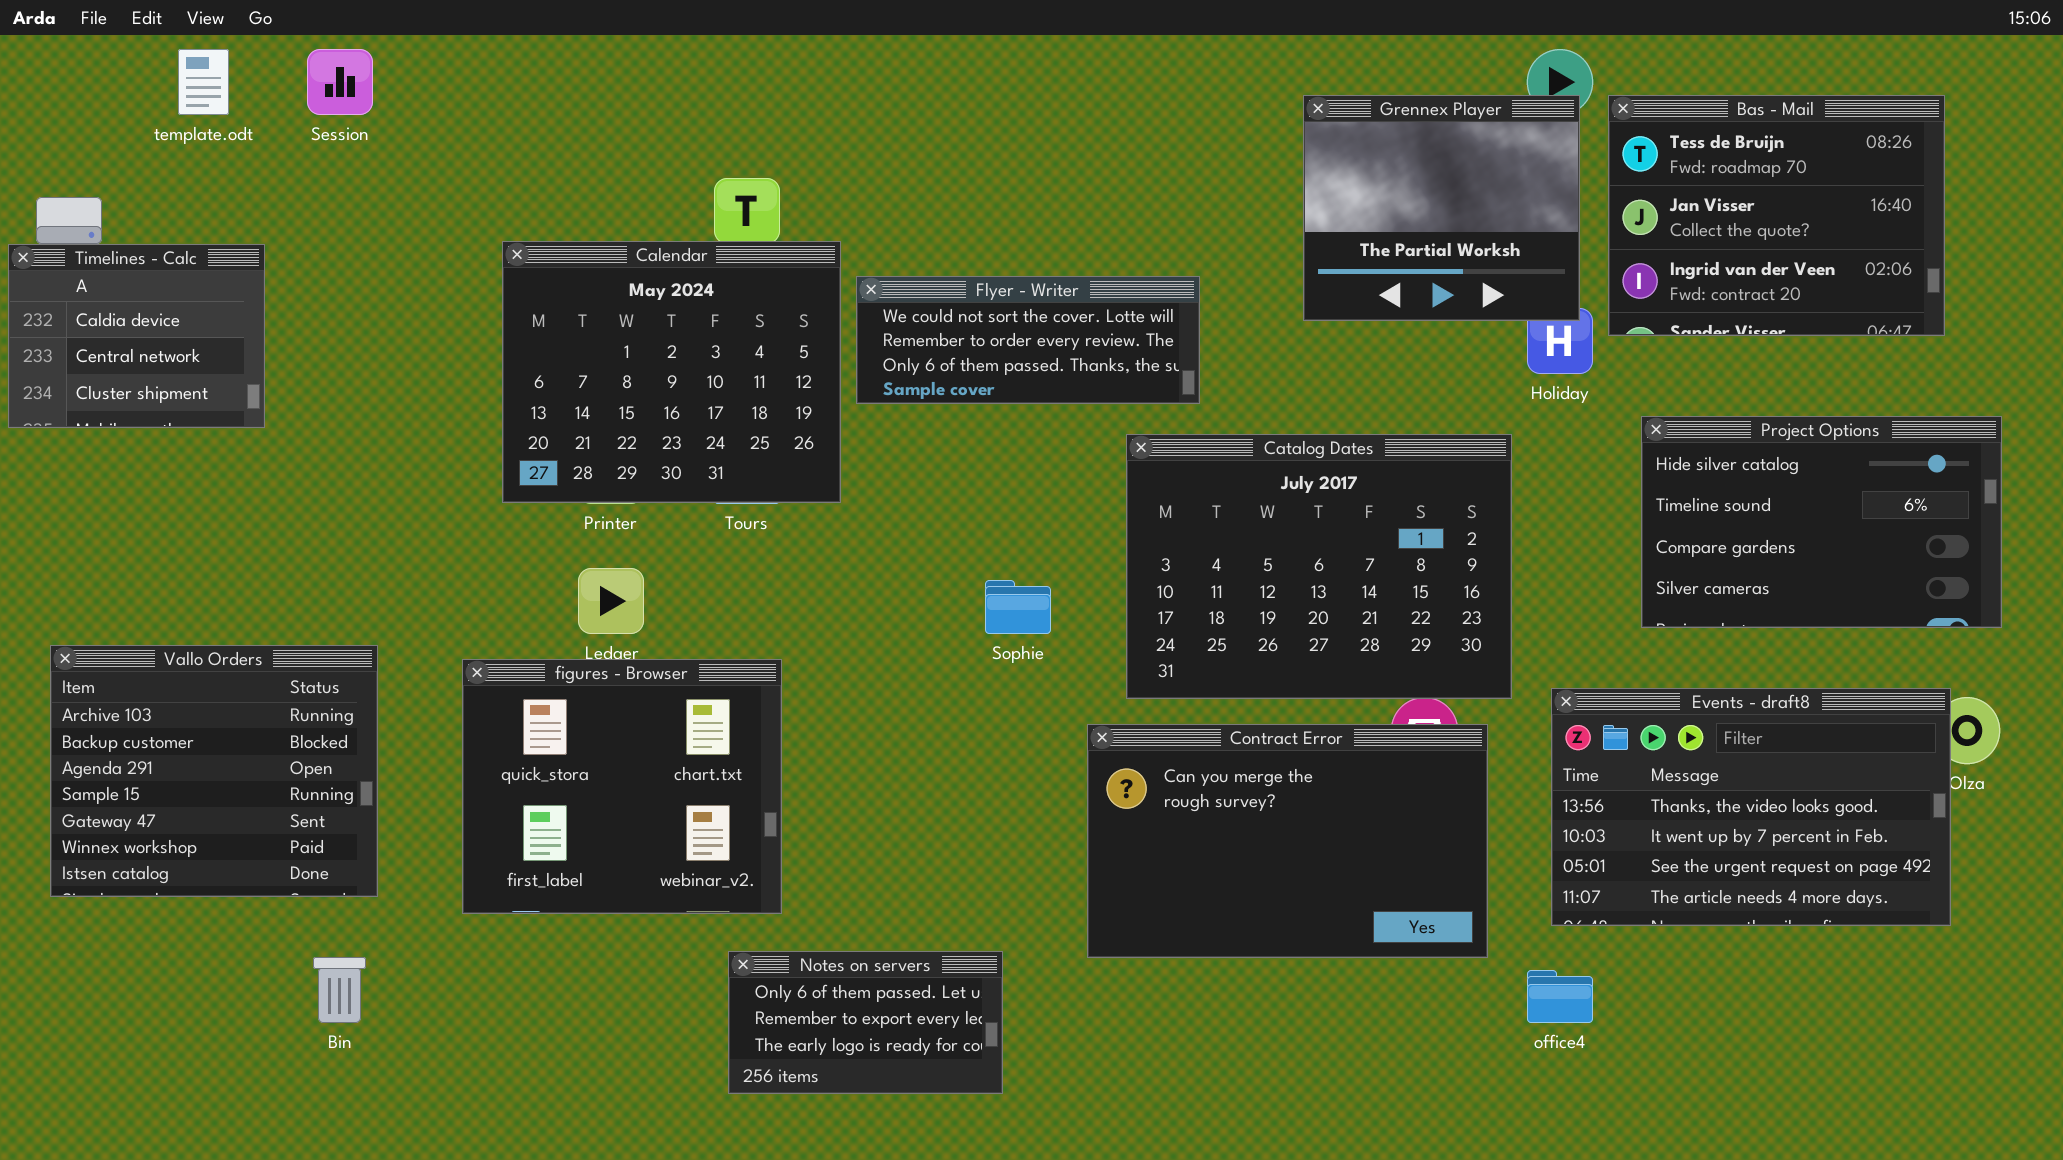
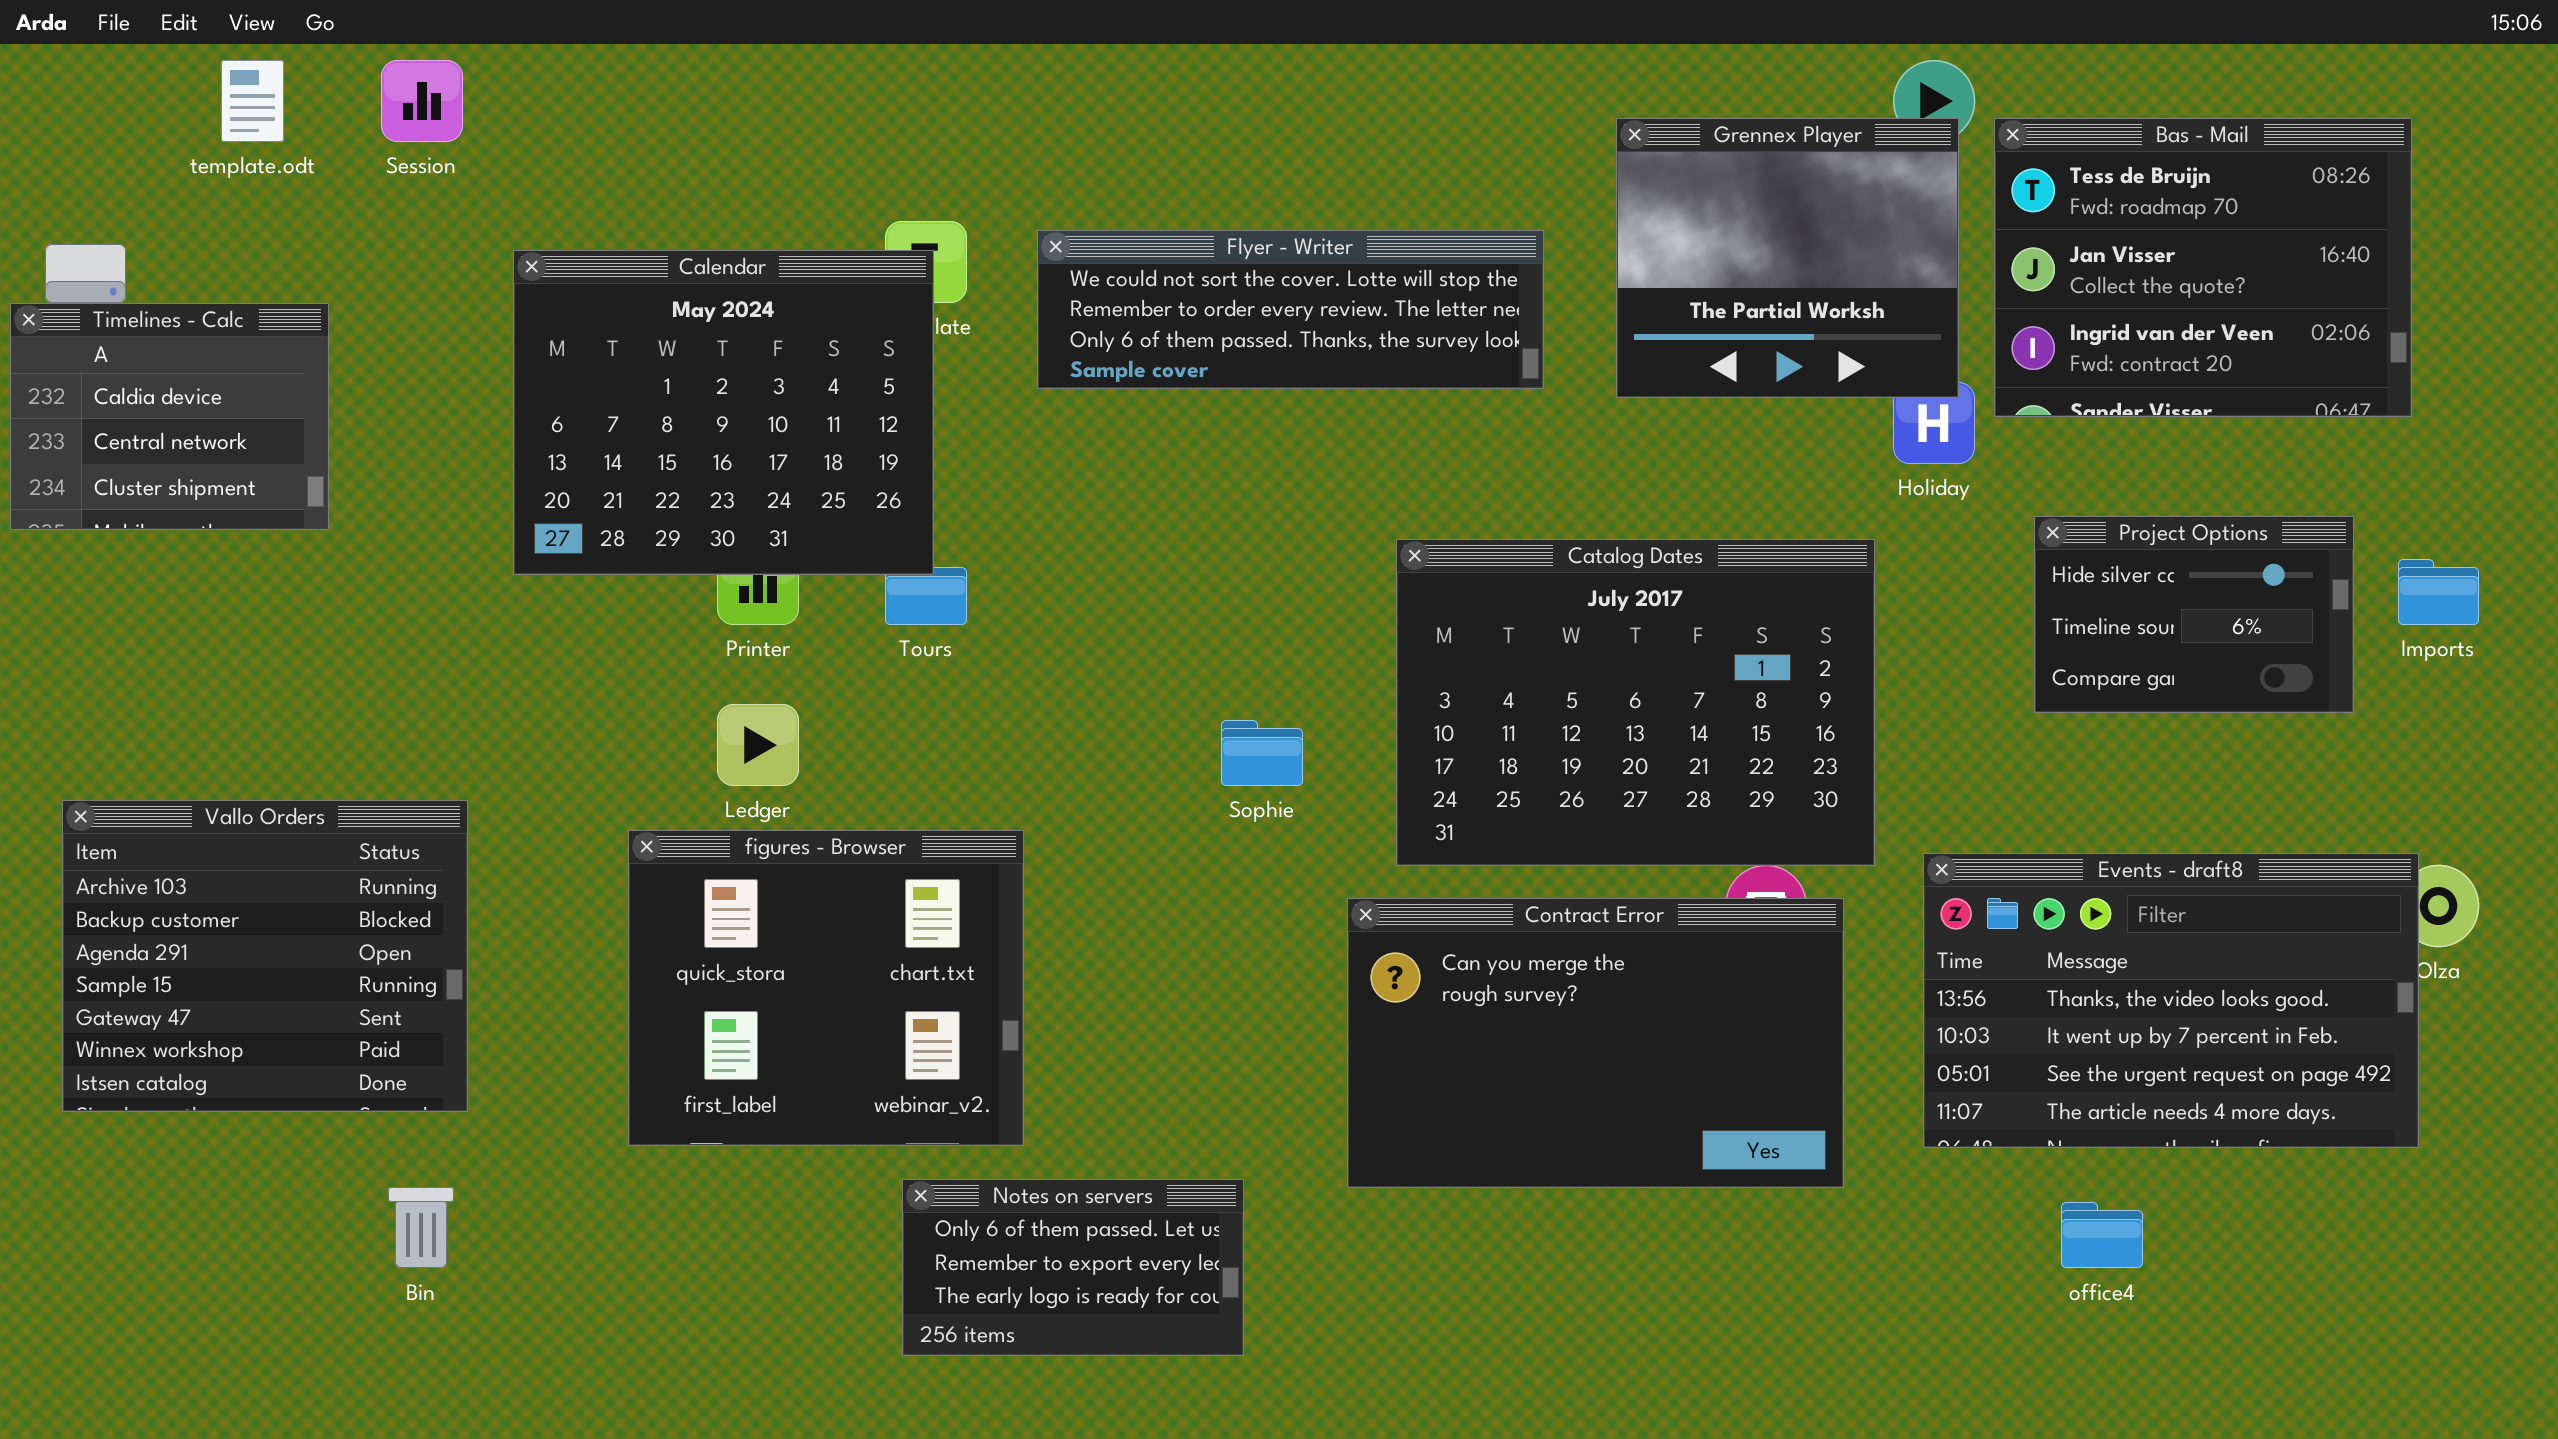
Calendar: [502,241,841,503] -> [513,250,934,575], moved
Flyer - Writer: [856,276,1200,404] -> [1037,230,1544,389], moved, resized
Project Options: [1641,416,2002,628] -> [2034,516,2354,713], resized
figures - Browser: [462,659,782,914] -> [628,830,1024,1146], moved
office4: [1527,970,1593,1023] -> [2061,1202,2143,1268], moved

